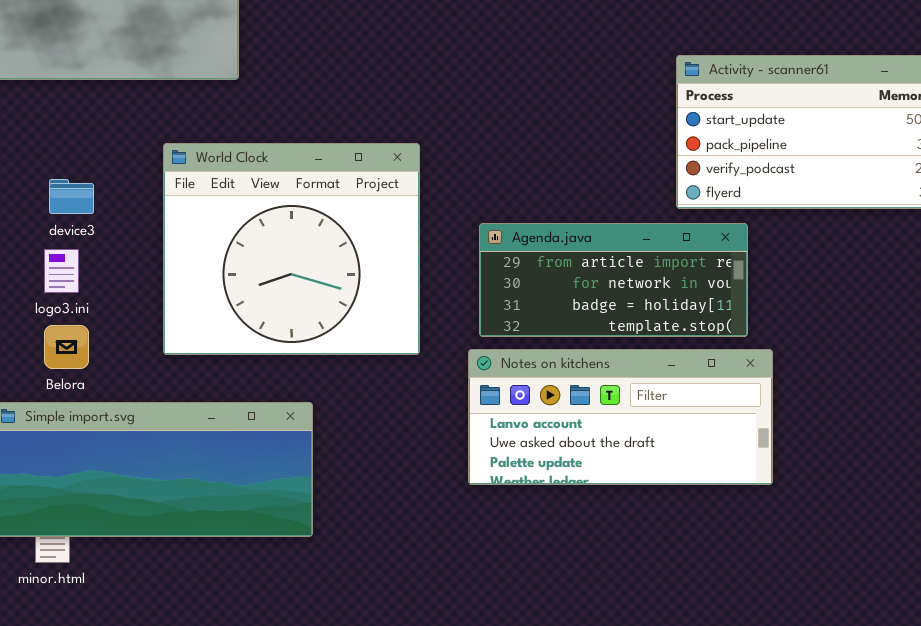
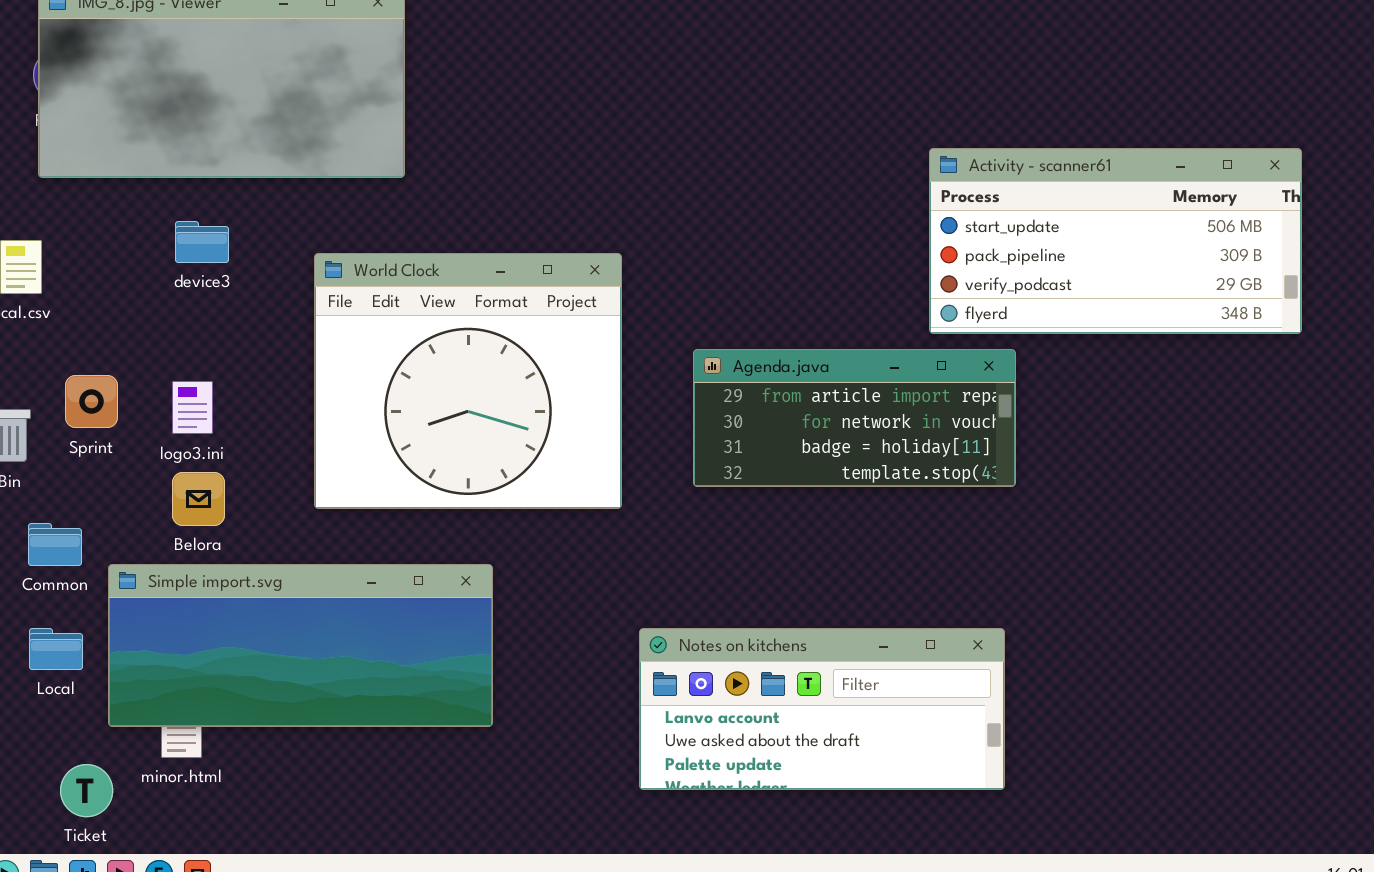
device3: [49,179,94,214] -> [175,221,229,263], moved
Notes on kitchens: [468,349,773,485] -> [639,628,1005,790], moved

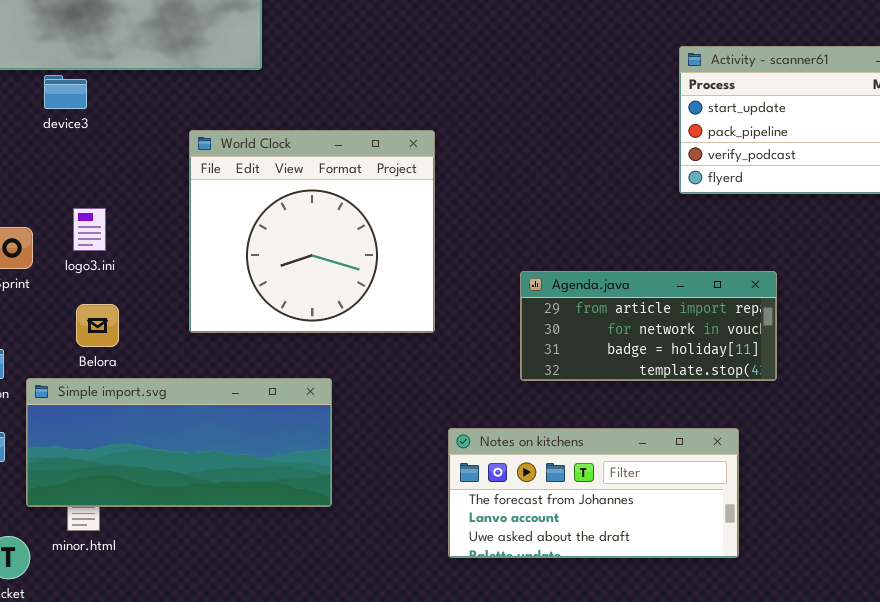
device3: [175,221,229,263] -> [44,75,87,109], moved
Agenda.java: [693,349,1016,487] -> [520,271,777,381], moved
logo3.ini: [172,381,213,434] -> [73,208,106,251], moved
Notes on kitchens: [639,628,1005,790] -> [448,428,739,558], scrolled up 1 row

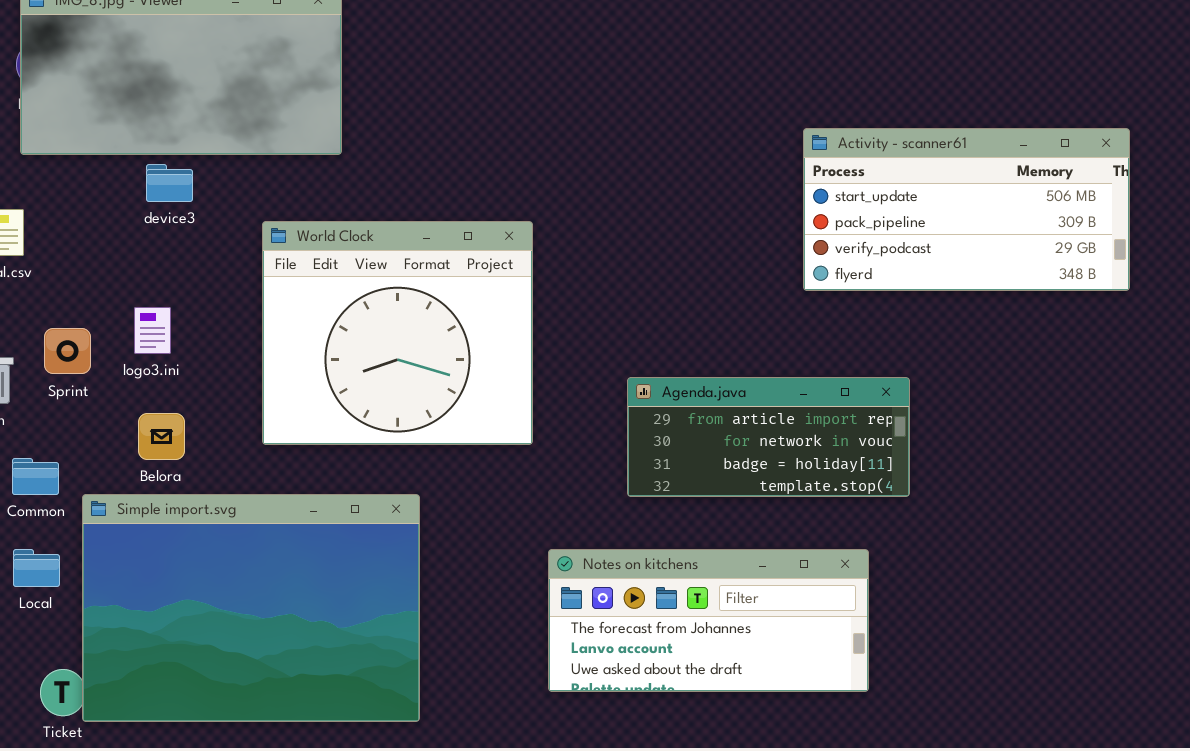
device3: [44,75,87,109] -> [146,164,193,202], moved
Simple import.svg: [26,378,332,507] -> [82,494,420,722], resized

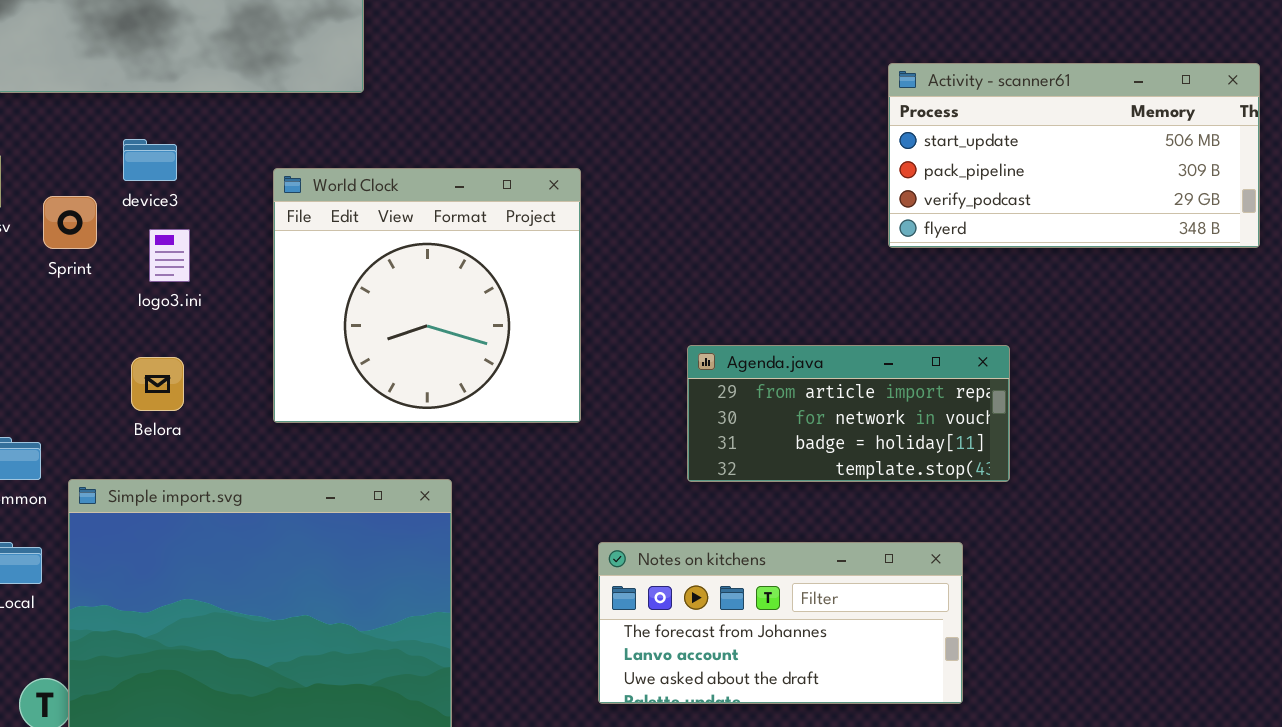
device3: [146,164,193,202] -> [123,139,177,181], moved
logo3.ini: [134,307,171,354] -> [149,229,190,282], moved
Sprint: [44,328,91,374] -> [43,196,97,249], moved
Belora: [138,413,185,460] -> [131,357,184,411], moved

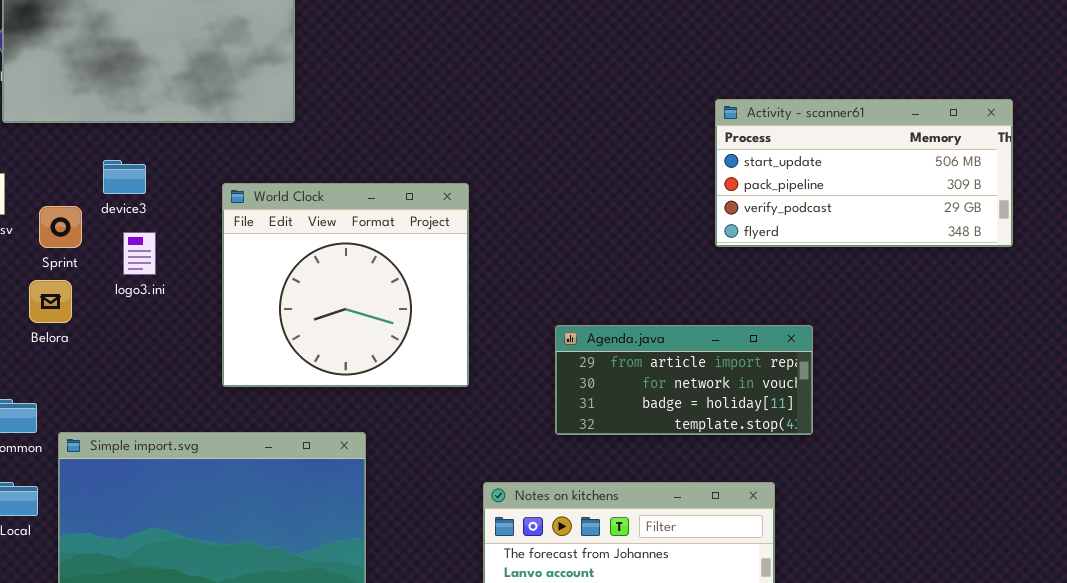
Belora: [131,357,184,411] -> [29,280,72,323], moved

